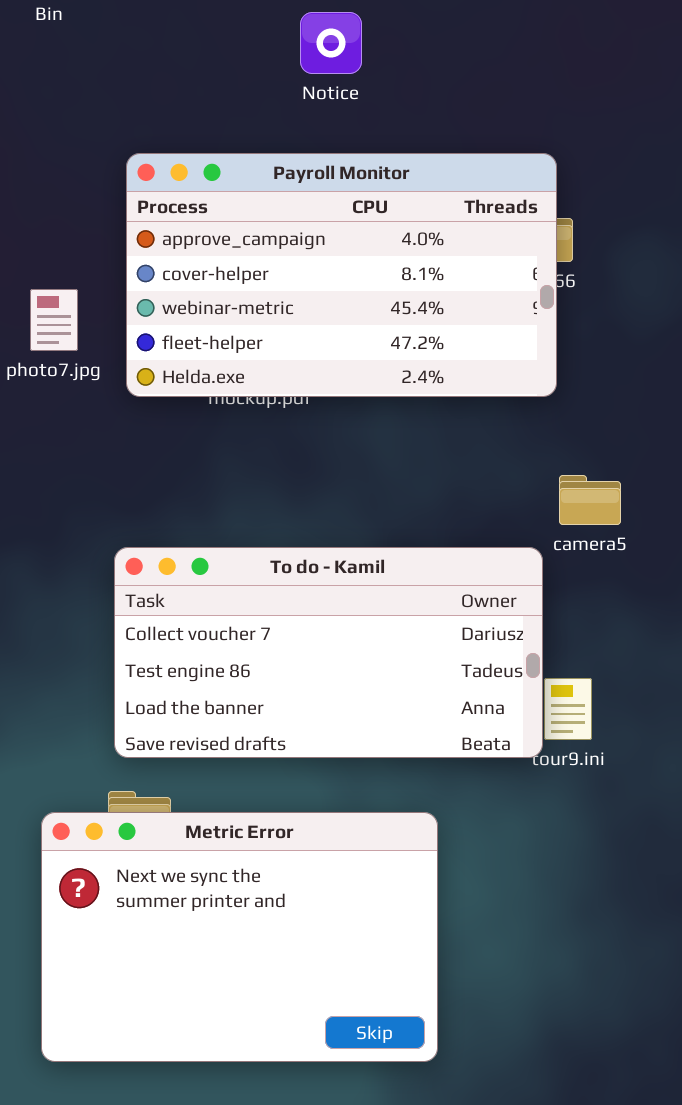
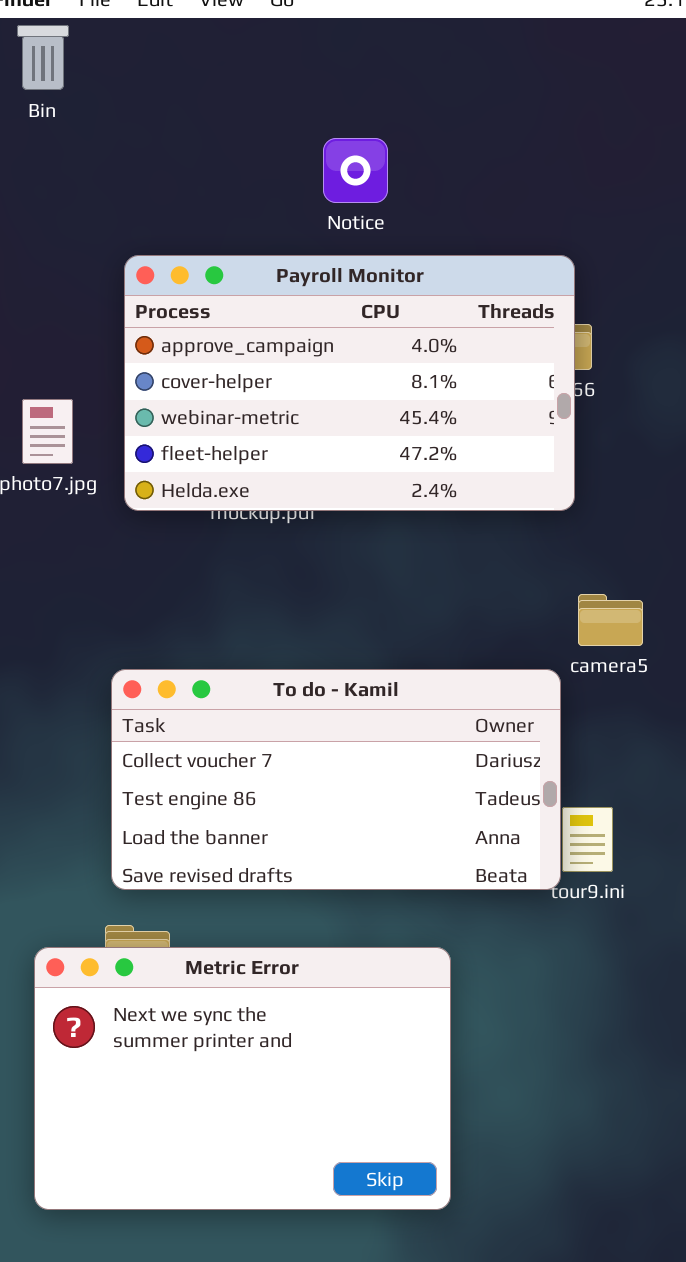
Notice: [300,12,362,74] -> [323,138,388,203], moved

